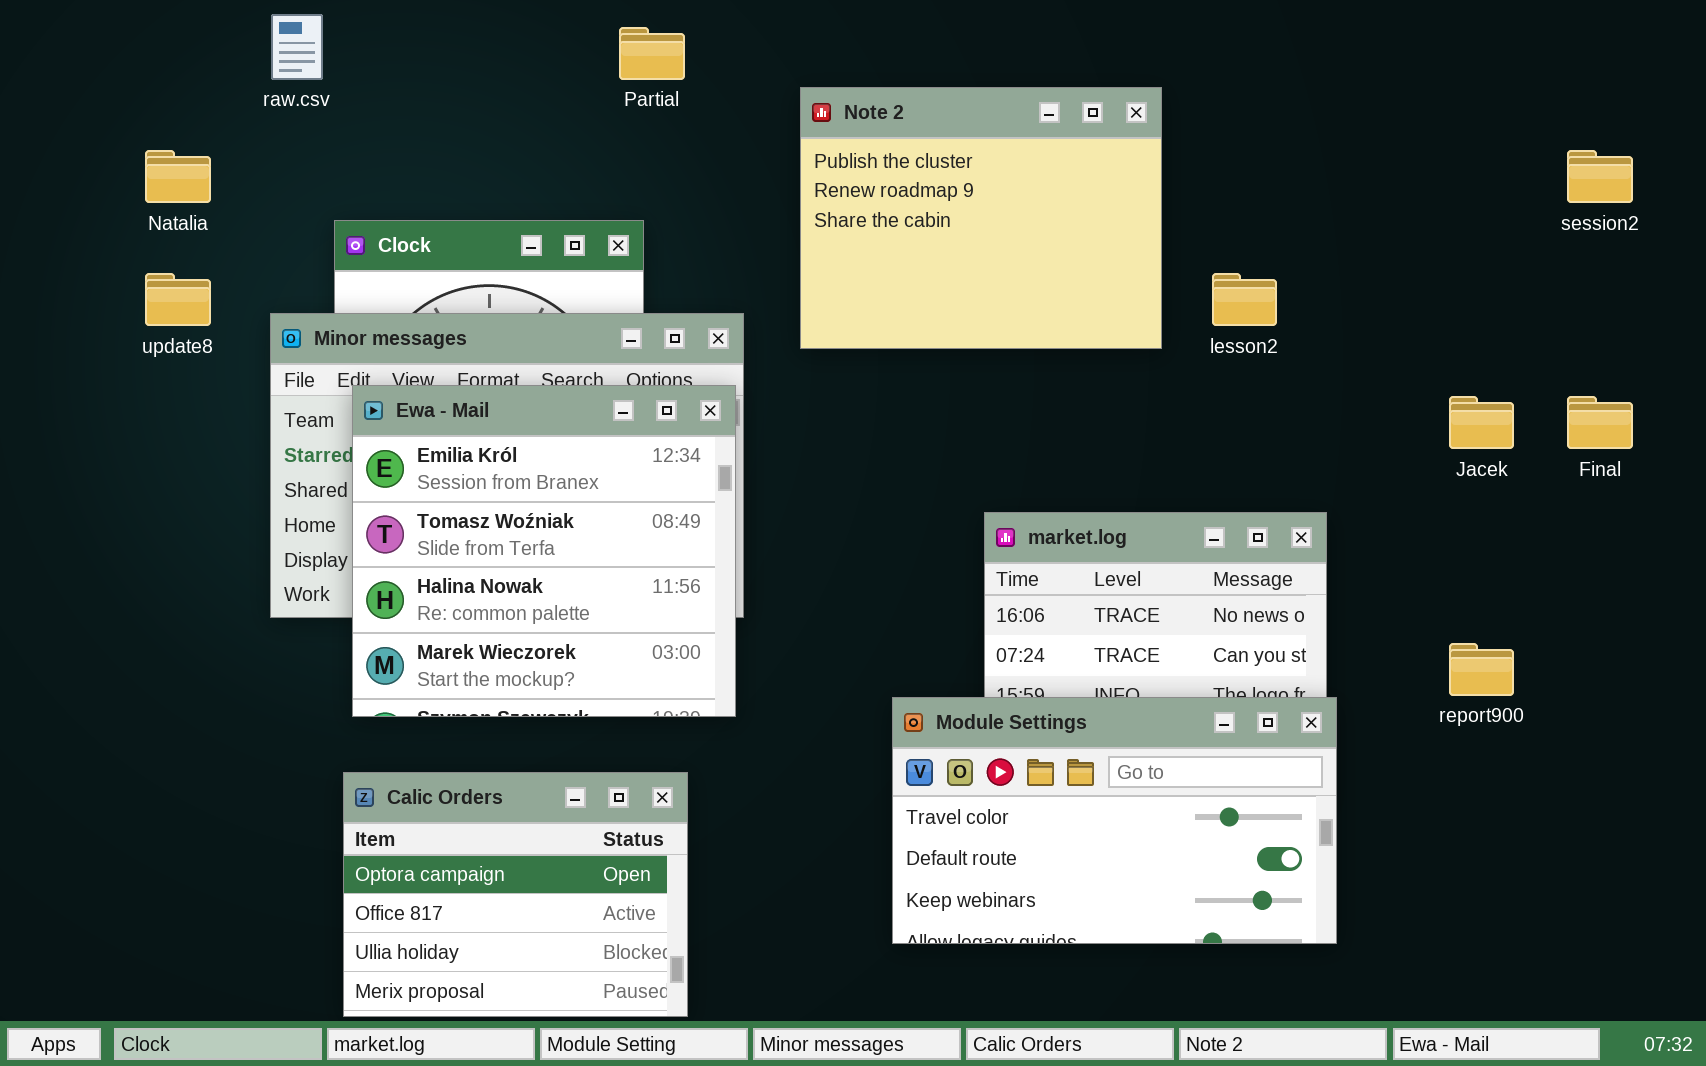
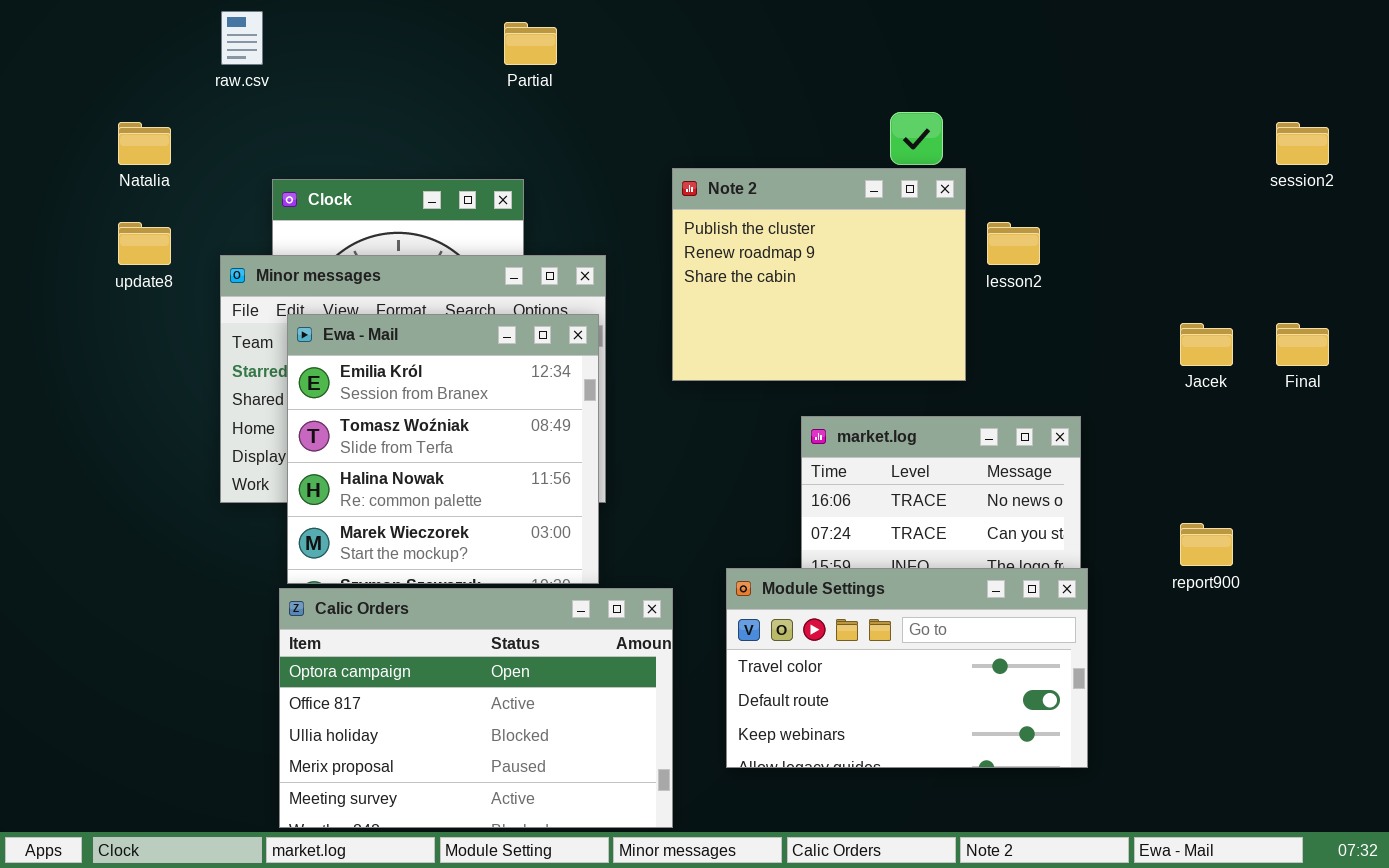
Note 2: [800,87,1162,349] -> [672,168,966,381], moved
Calic Orders: [343,772,688,1017] -> [279,588,673,828], resized

